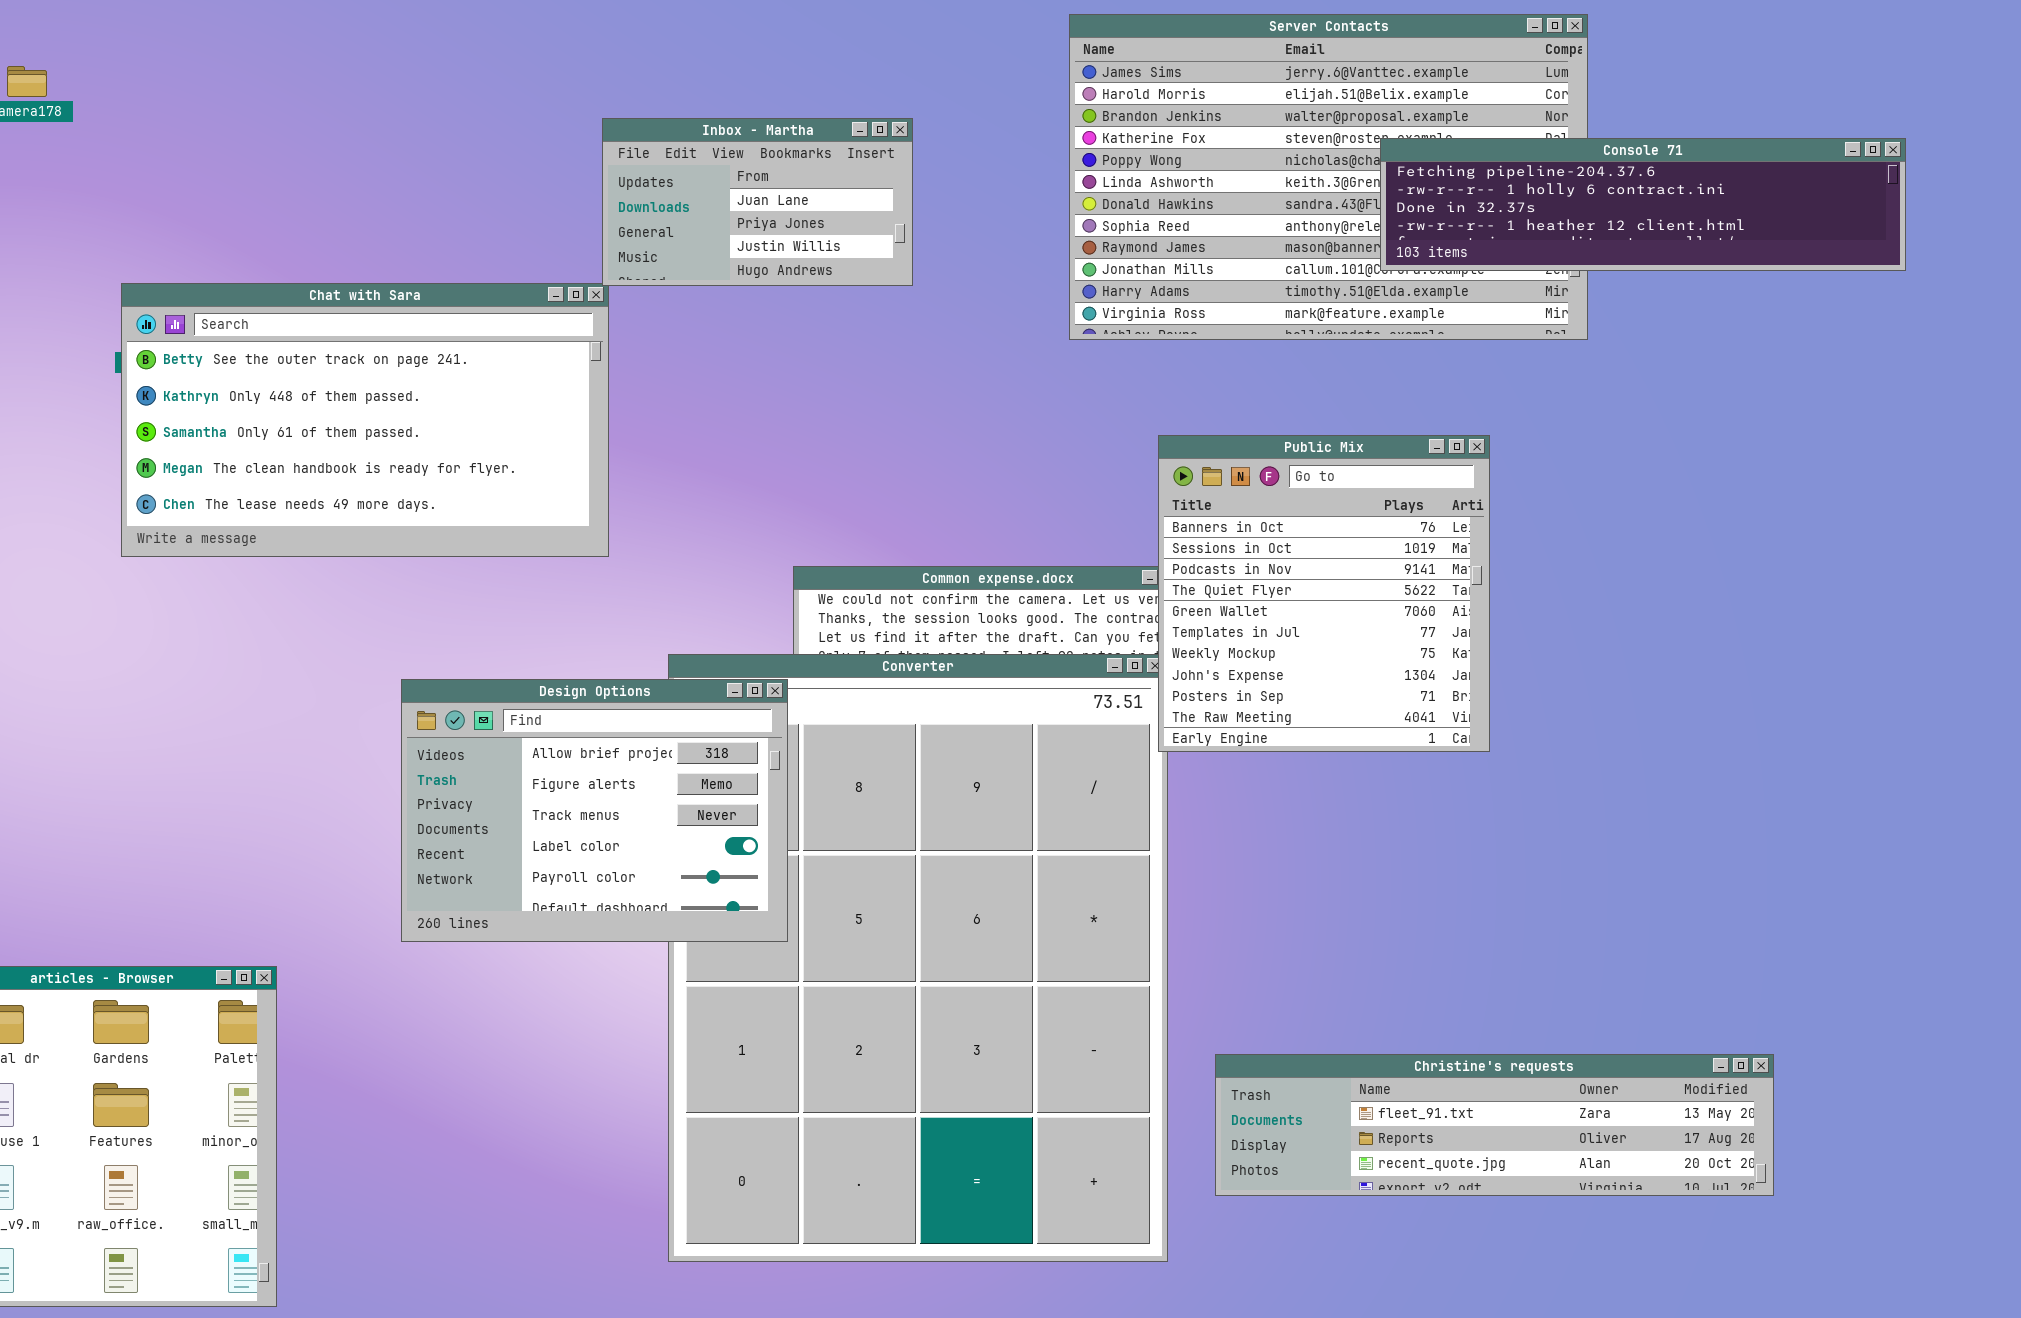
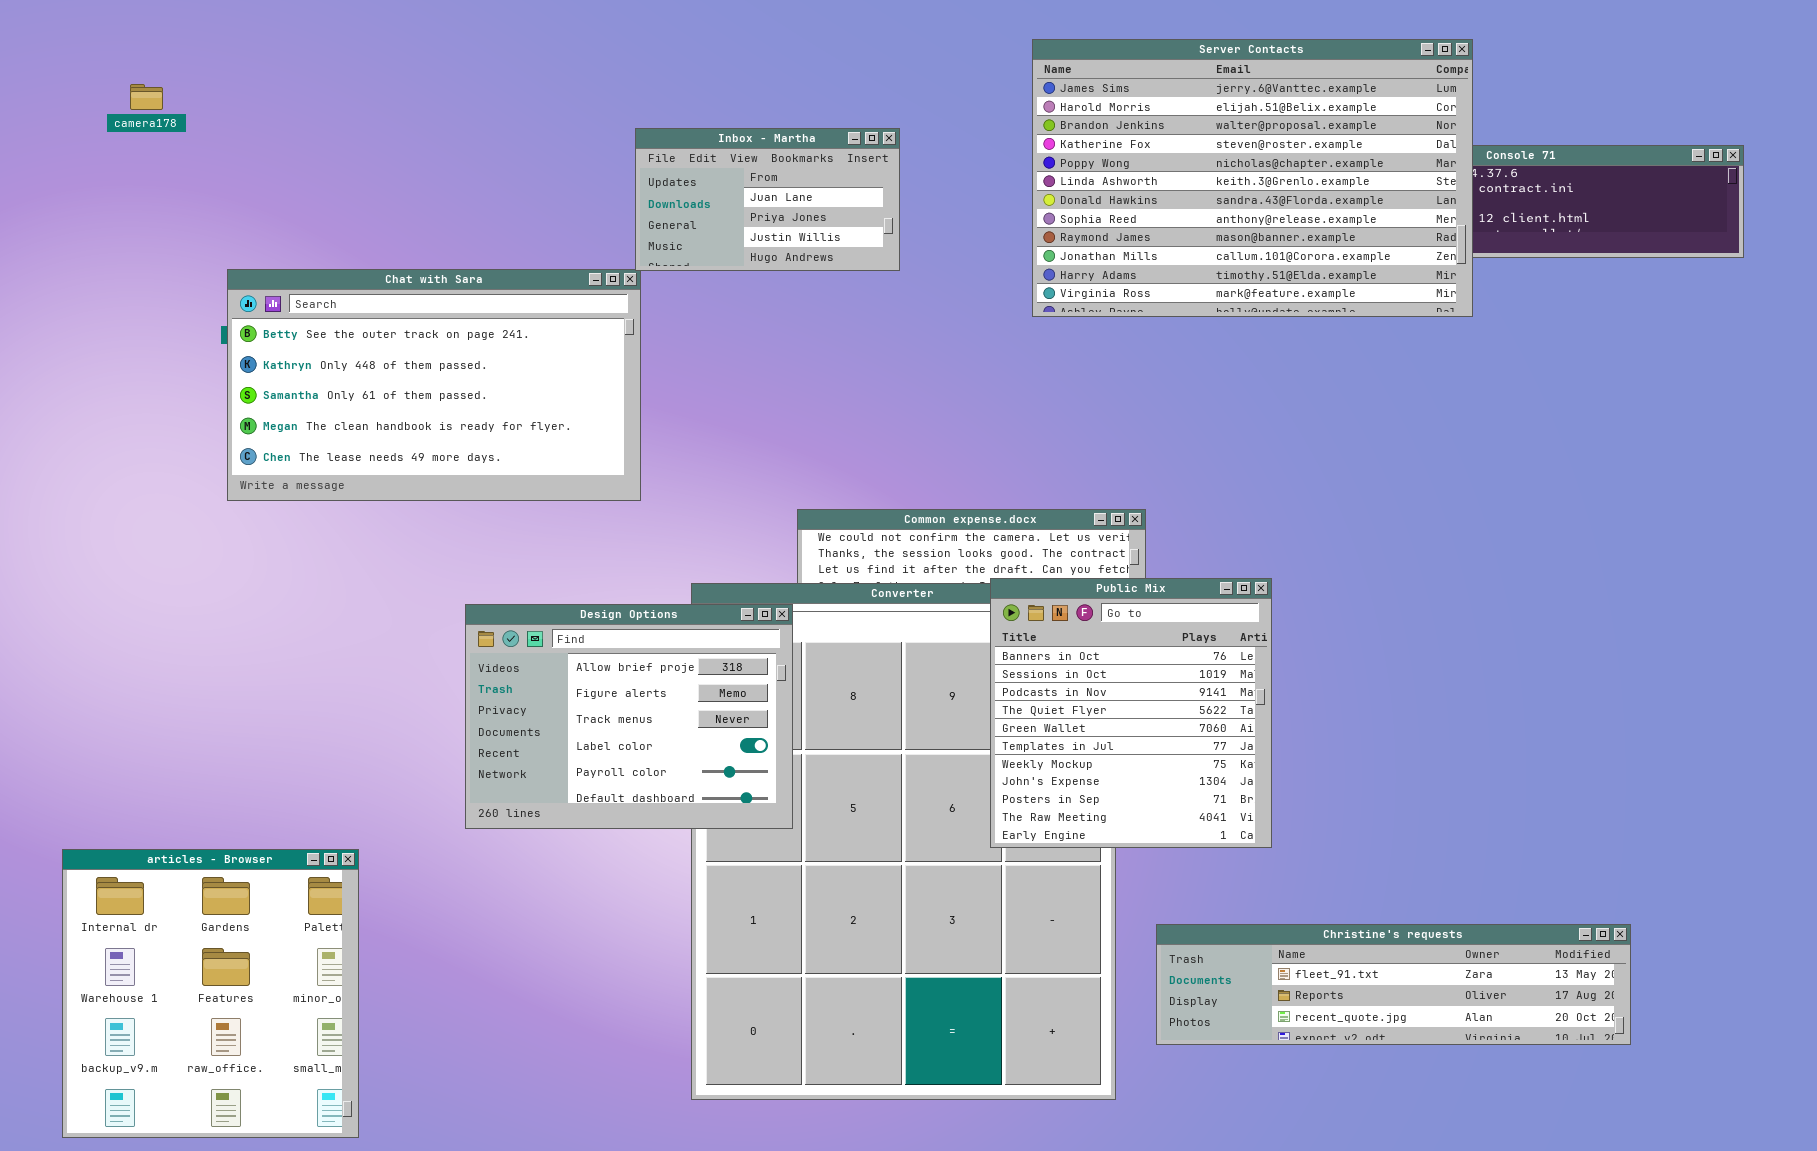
Server Contacts: [1069,14,1588,340] -> [1032,39,1473,317], raised
Public Mix: [1158,435,1490,752] -> [990,578,1272,848], moved

